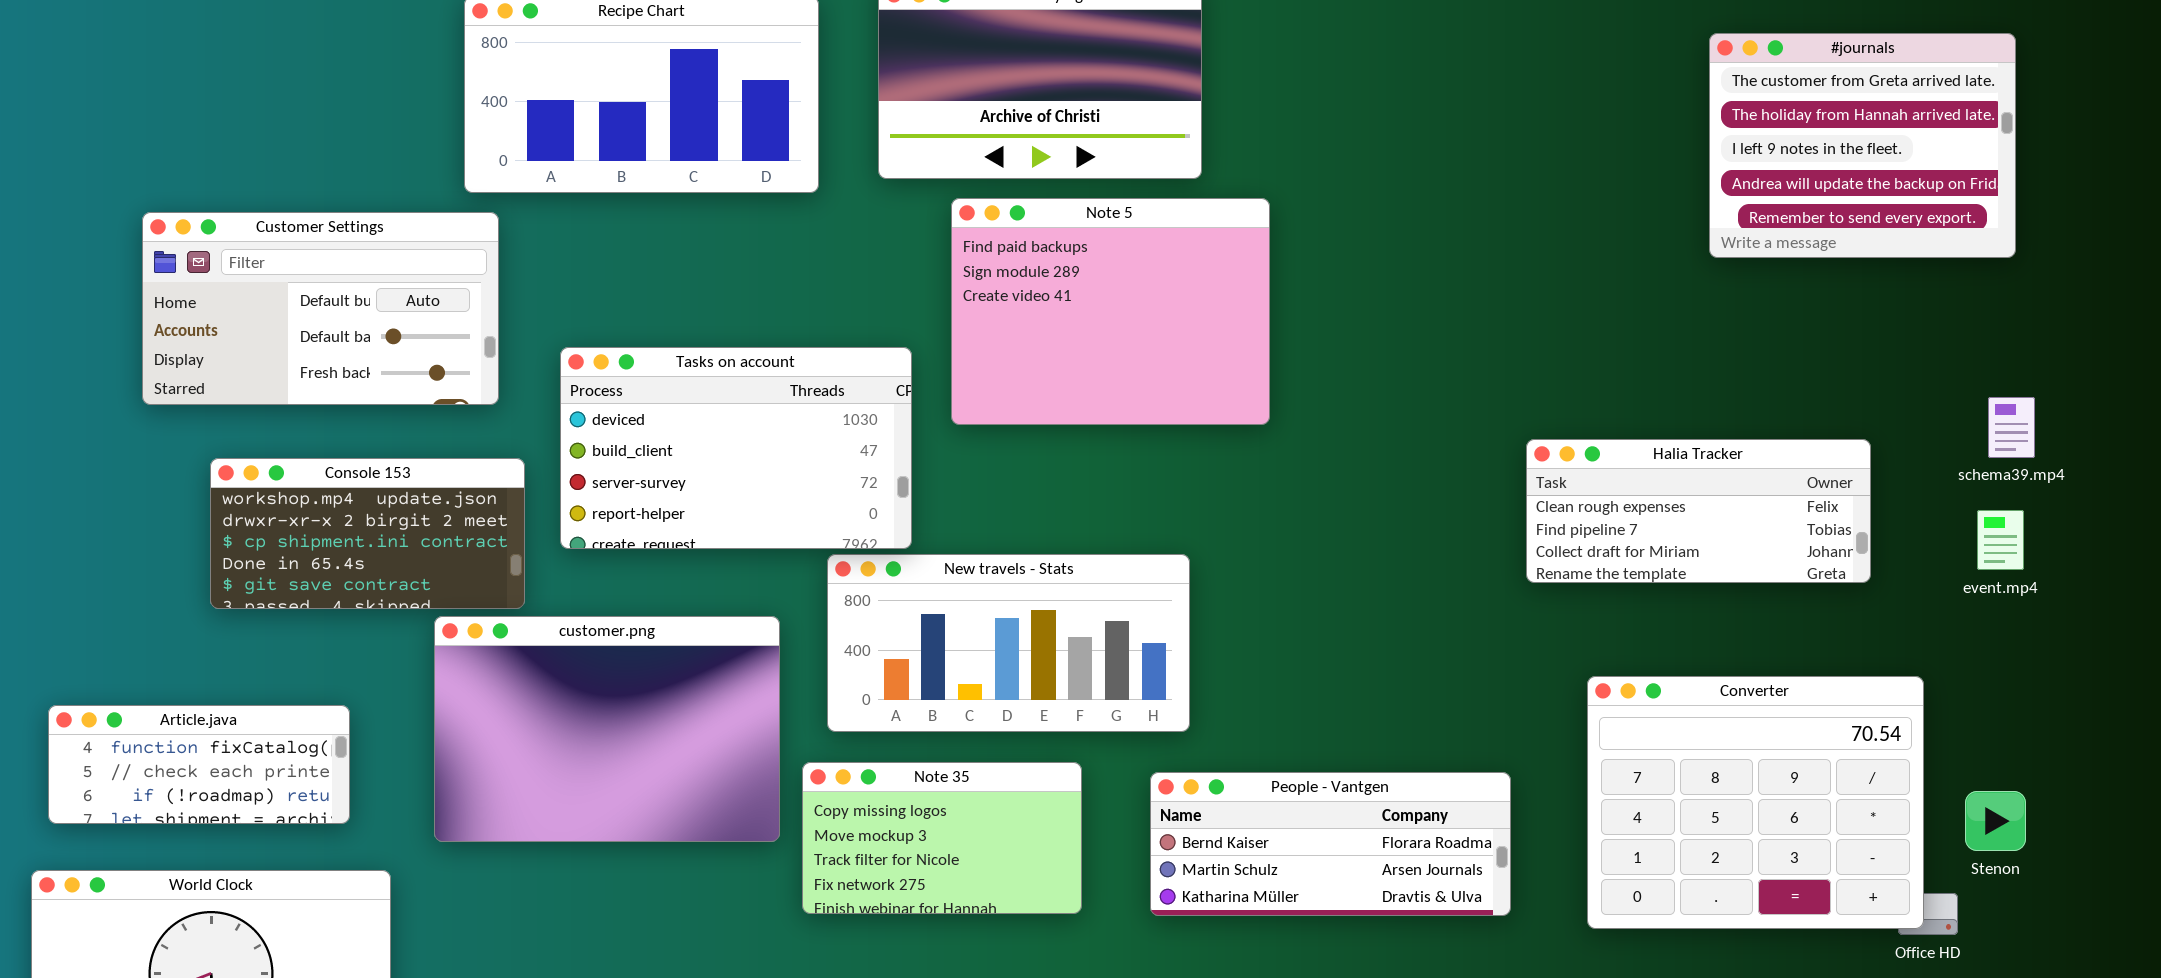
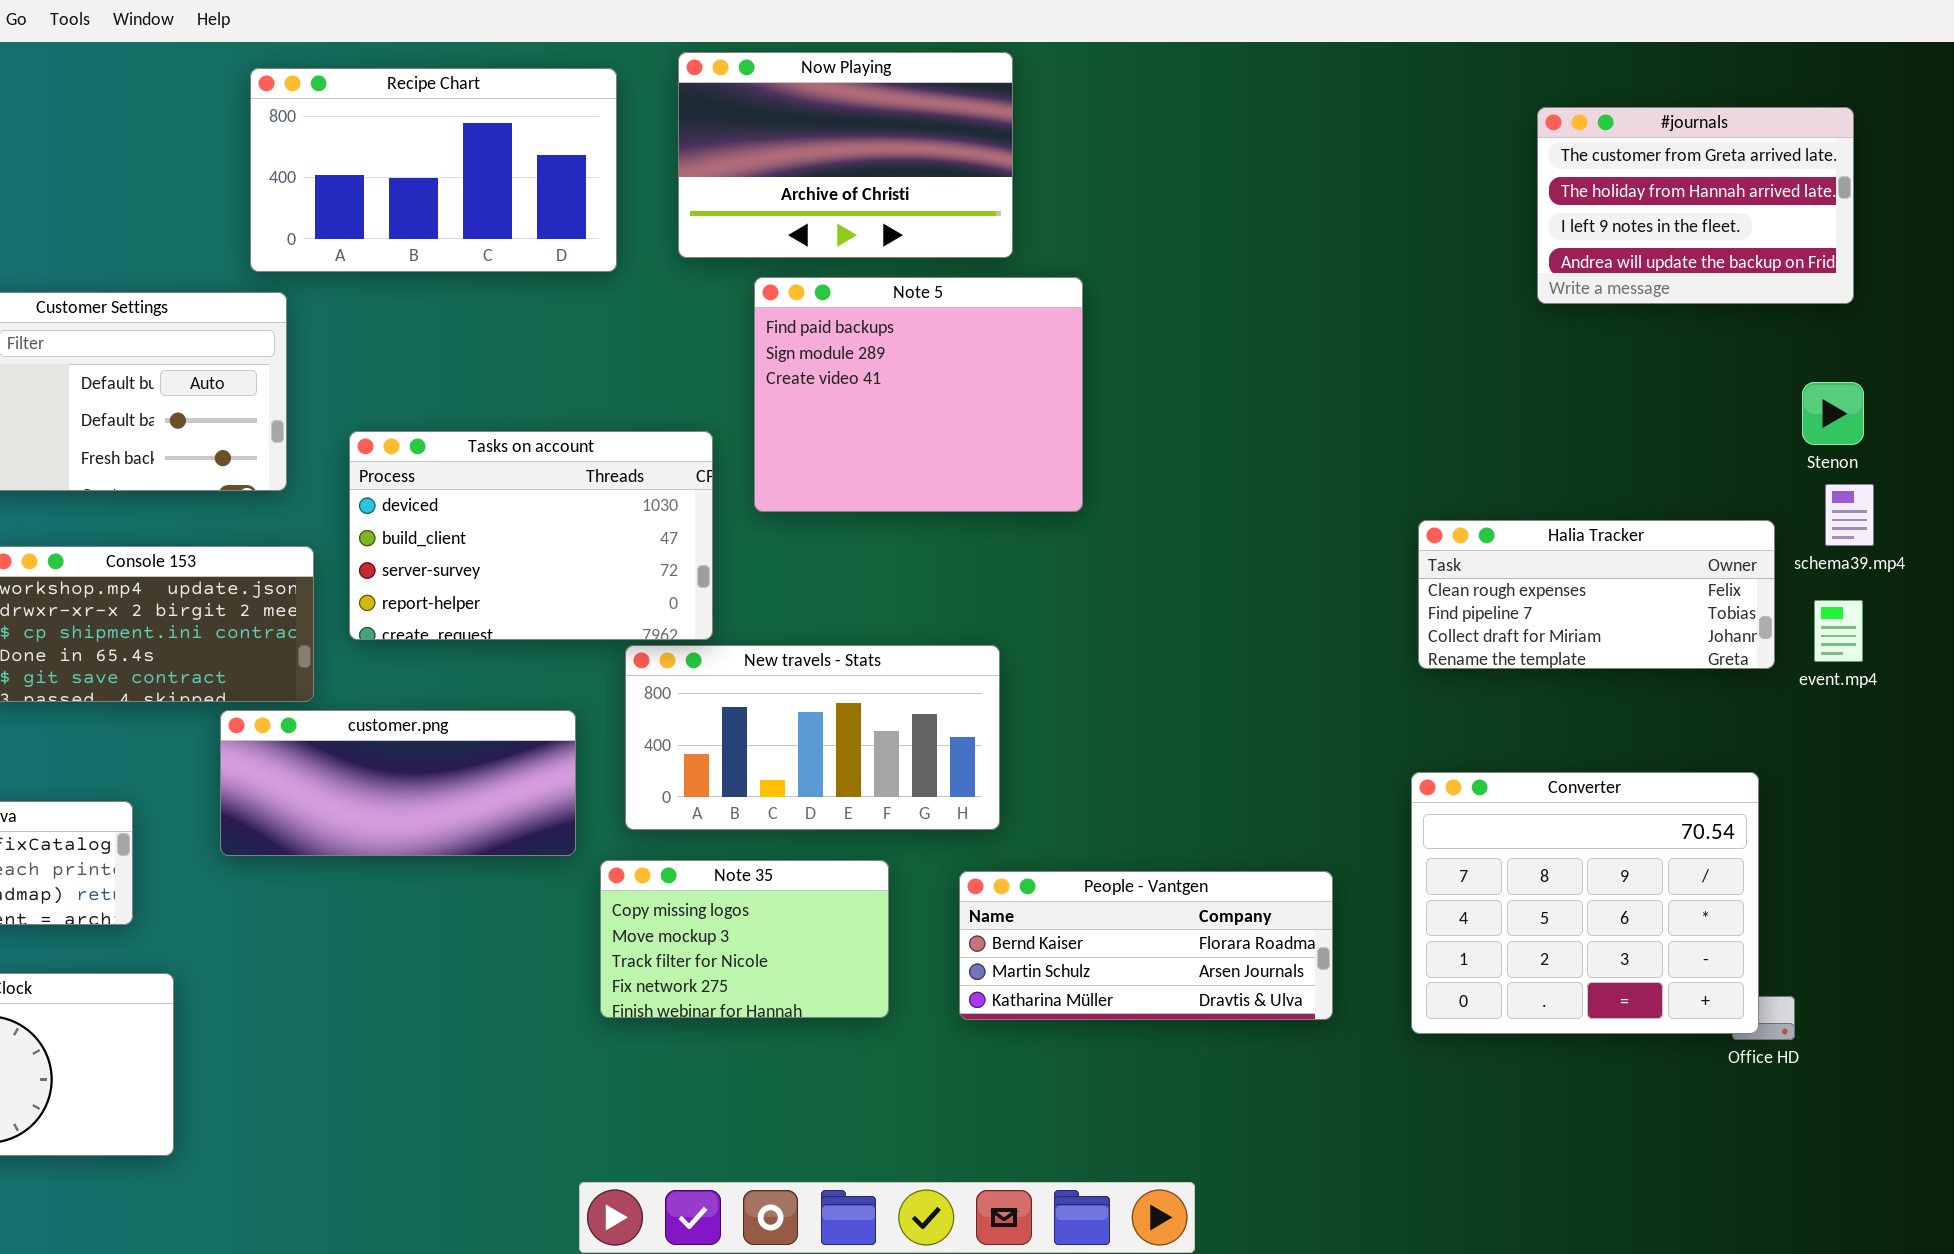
#journals: [1709,33,2016,258] -> [1537,107,1854,304], resized
Halia Tracker: [1526,439,1871,583] -> [1418,520,1775,669], moved
customer.png: [434,616,780,842] -> [220,710,576,856], resized
Stenon: [1965,791,2026,851] -> [1802,382,1864,445], moved

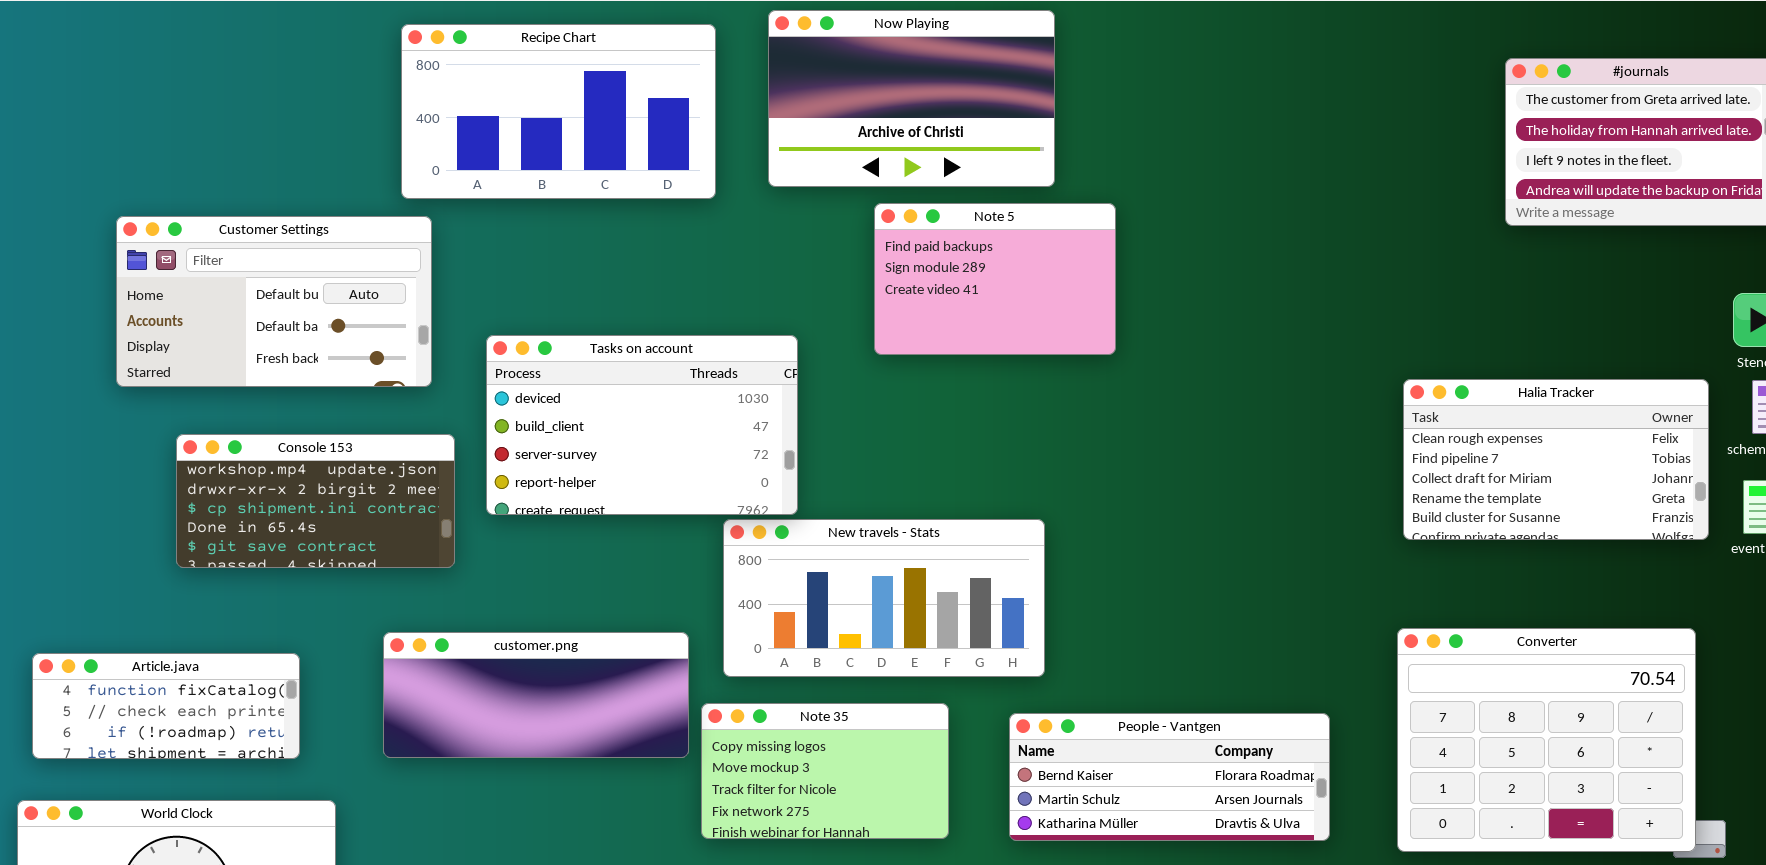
Note 5: [754,277,1083,512] -> [874,203,1116,355], resized
Halia Tracker: [1418,520,1775,669] -> [1403,379,1709,540], resized
customer.png: [220,710,576,856] -> [383,632,689,758], moved

